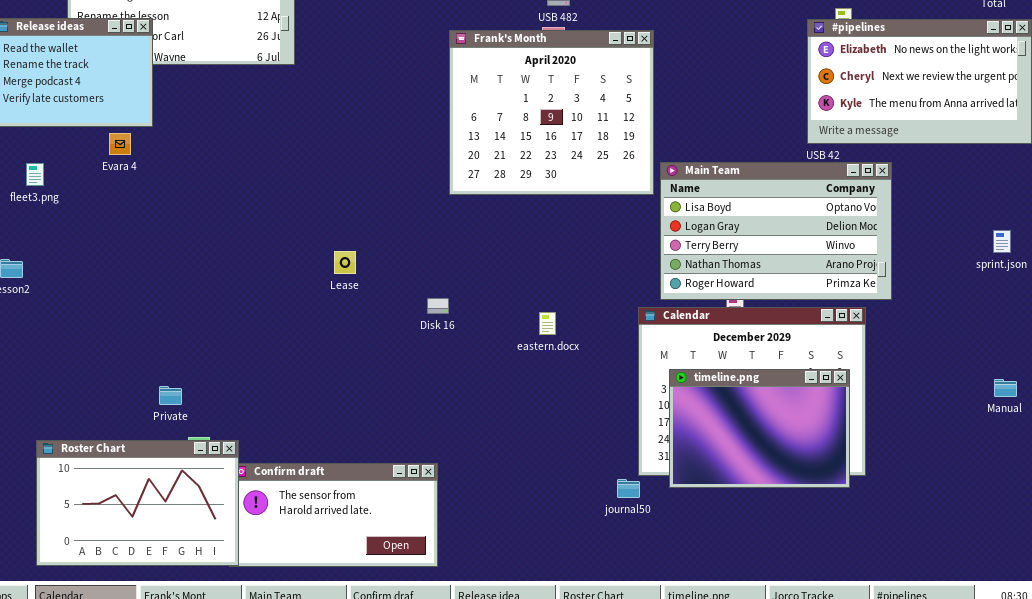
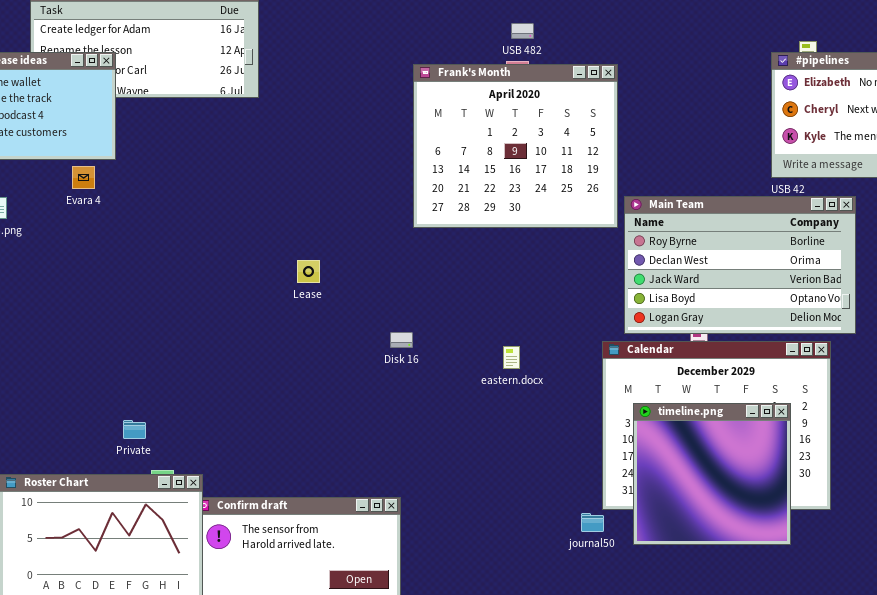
Main Team: [660,162,892,300] -> [624,196,856,334], scrolled up 3 rows
Lease: [334,251,356,274] -> [297,260,320,283], moved
timeline.png: [669,369,850,488] -> [633,403,791,545], resized

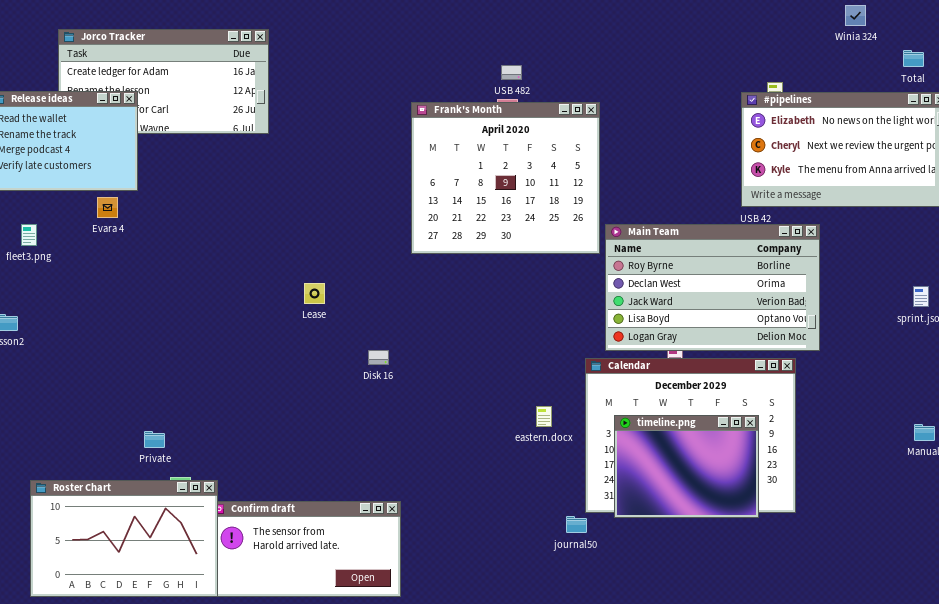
Disk 16: [390,332,413,348] -> [368,350,389,365], moved
eastern.docx: [503,346,520,369] -> [536,406,552,427], moved
timeline.png: [633,403,791,545] -> [614,415,759,518], resized

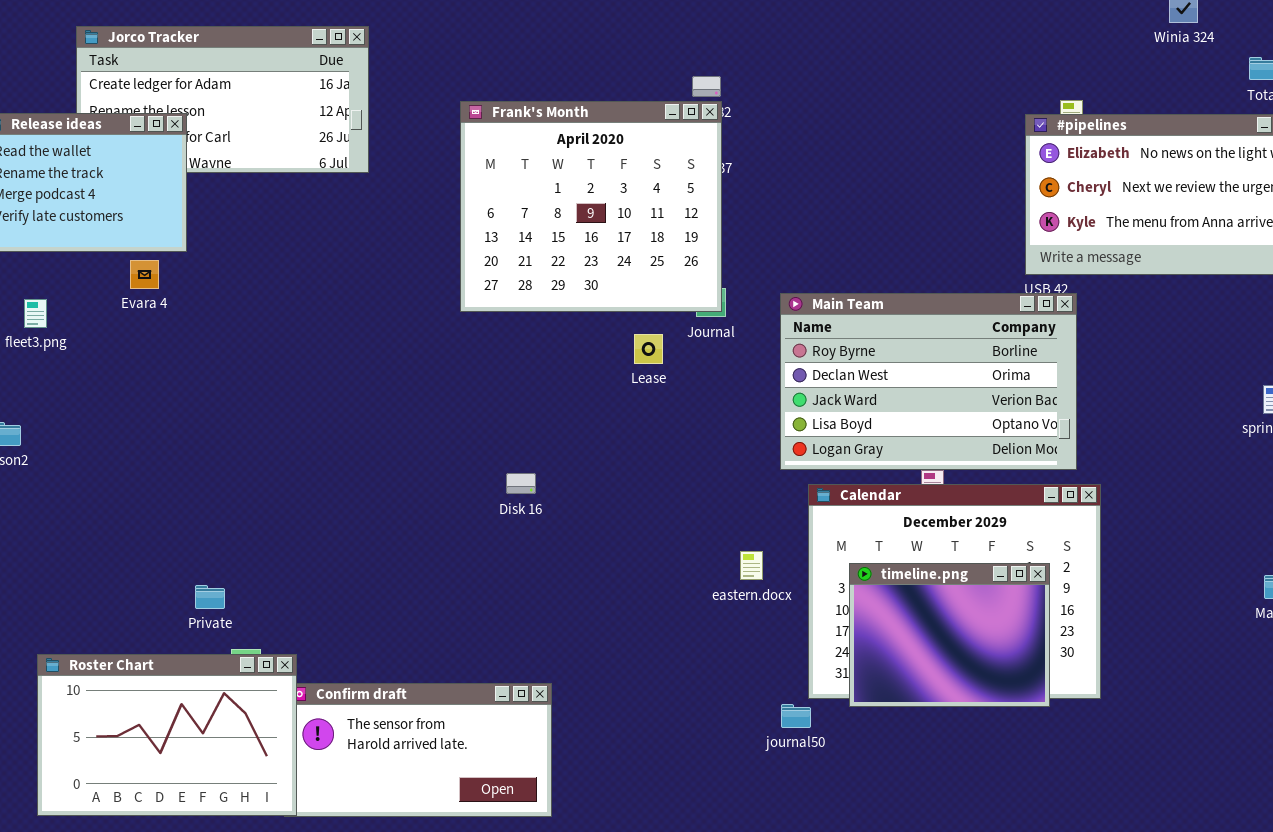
Frank's Month: [411,102,600,254] -> [460,101,722,312], moved
Main Team: [605,224,820,351] -> [780,293,1077,470], moved
Lease: [304,283,325,304] -> [634,334,663,364], moved

